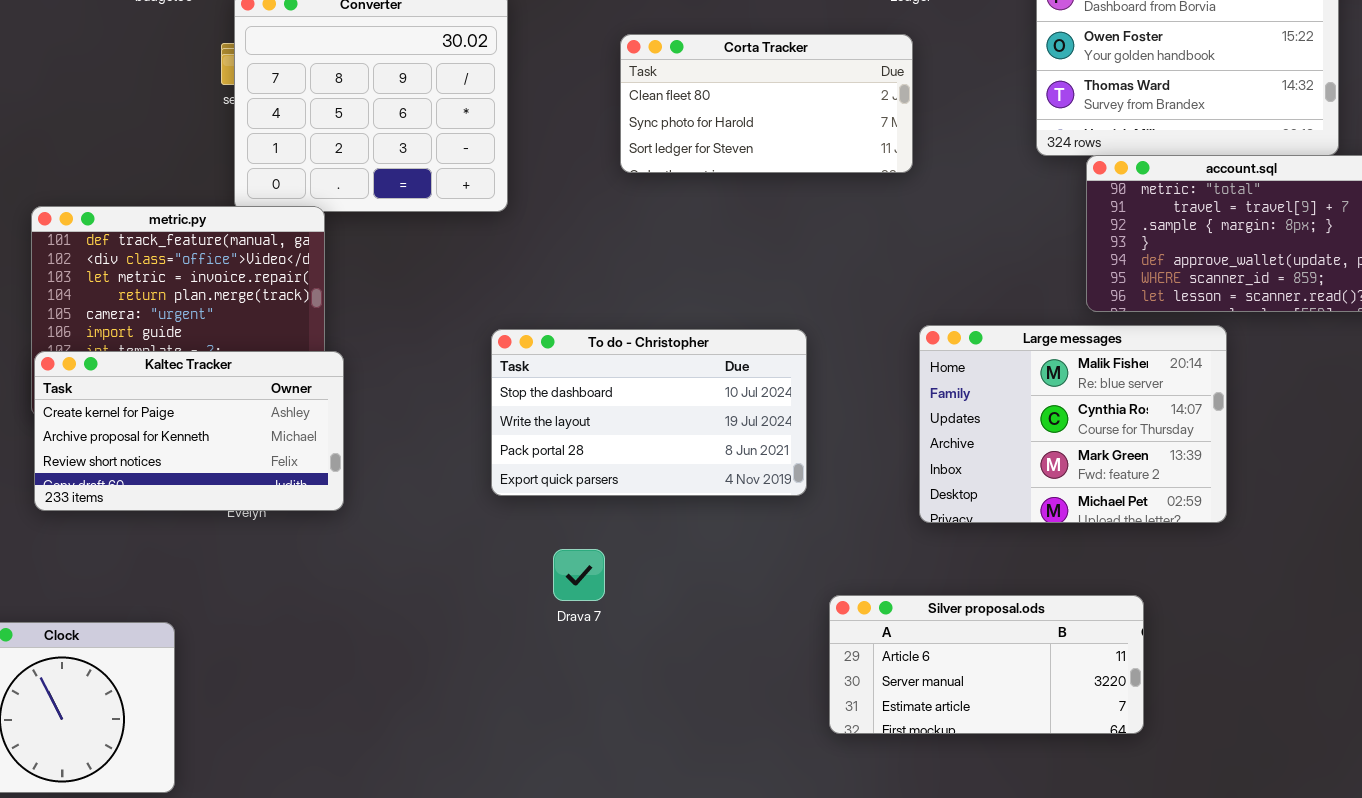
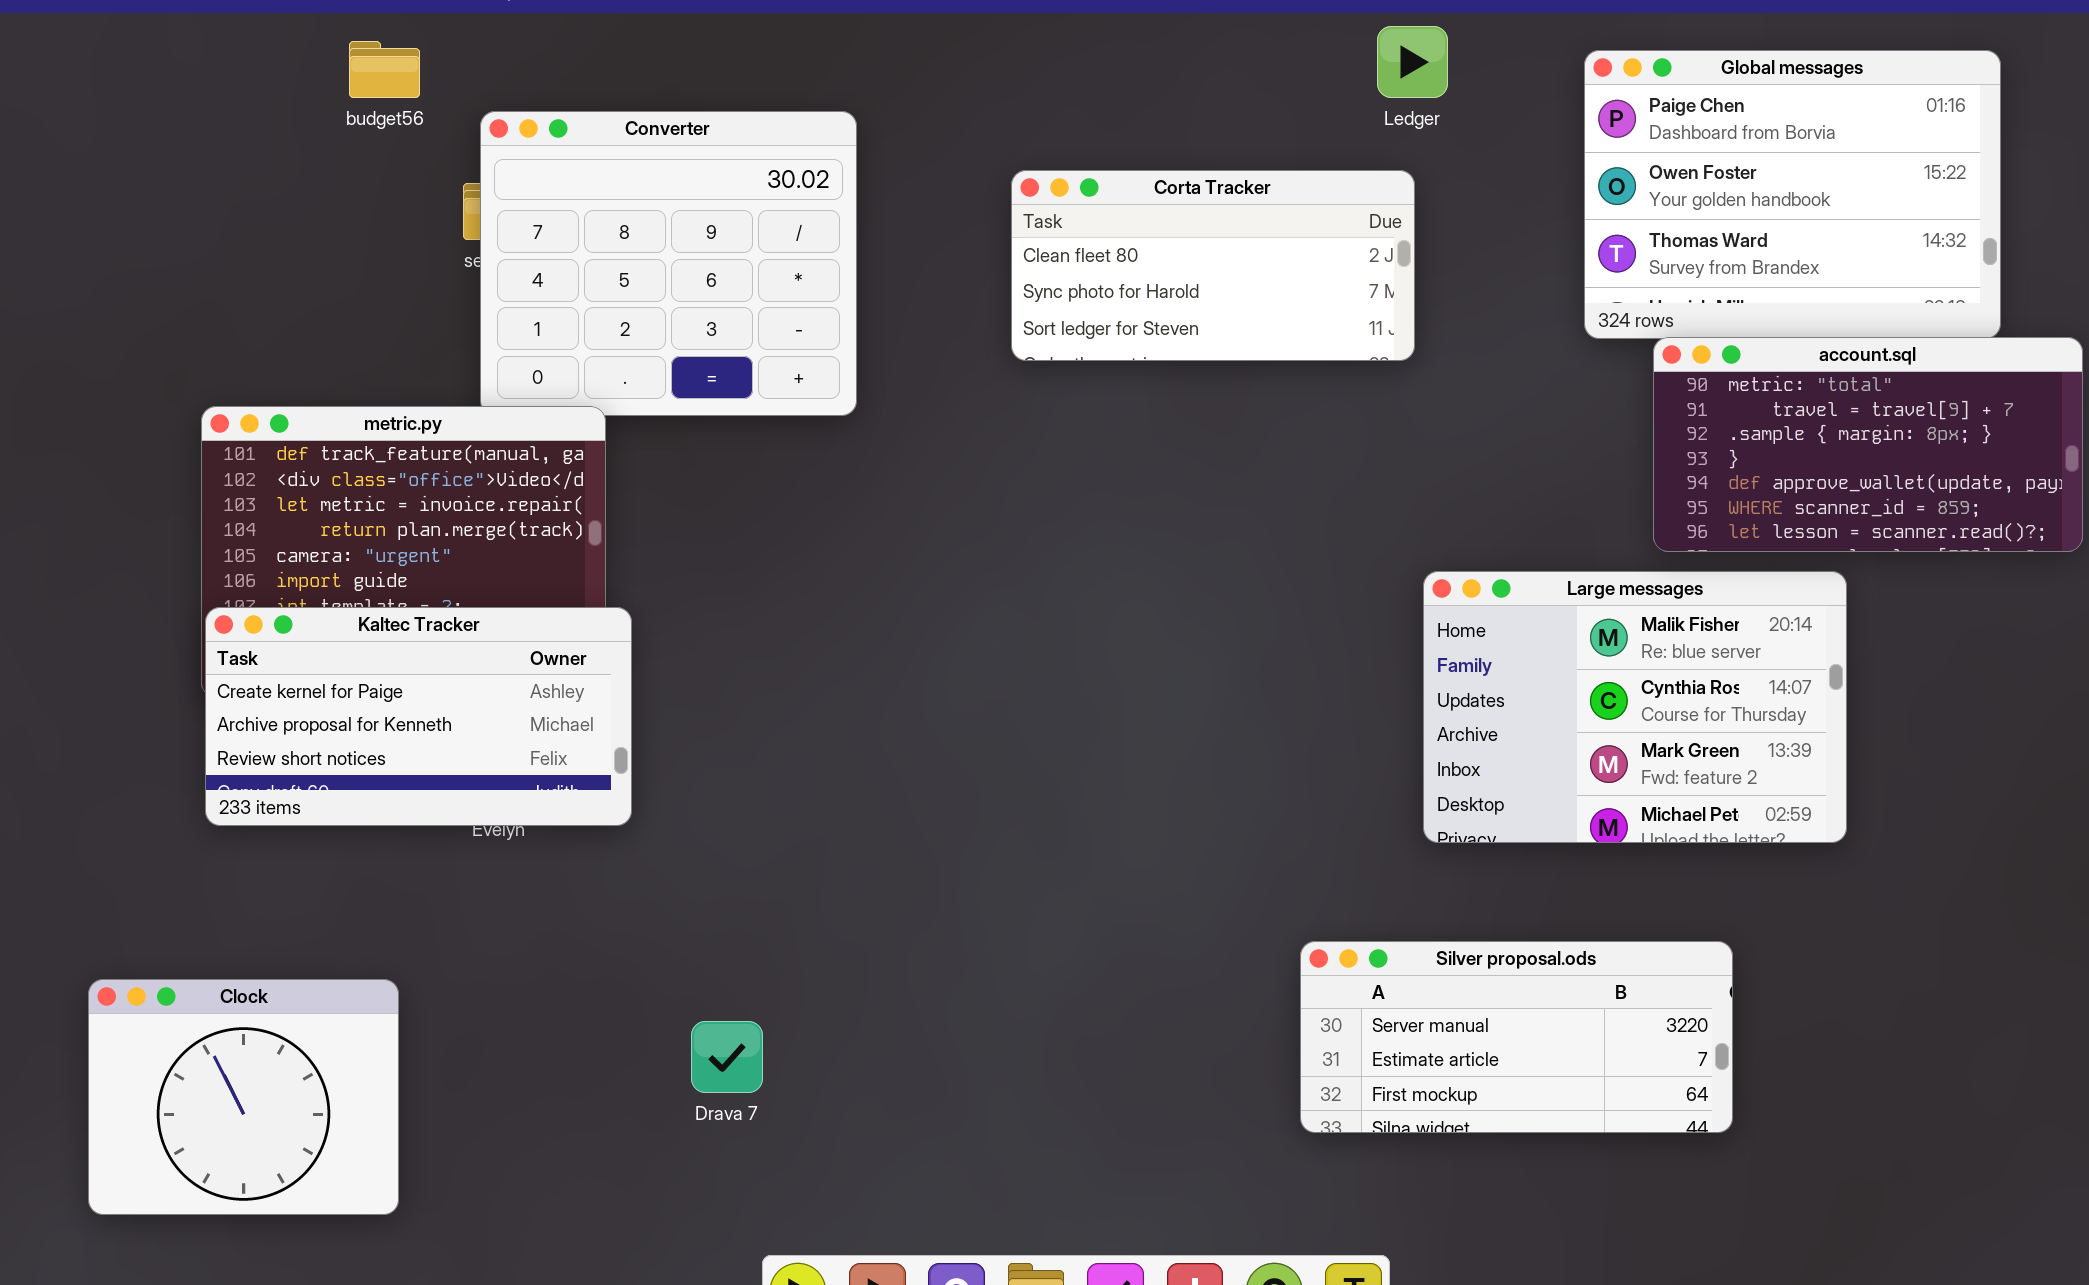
To do - Christopher: [491,329,807,496] -> none, closed
Drava 7: [553,549,605,601] -> [691,1021,763,1093], moved
Silver proposal.ods: [829,595,1144,734] -> [1300,941,1733,1133], scrolled down 1 row

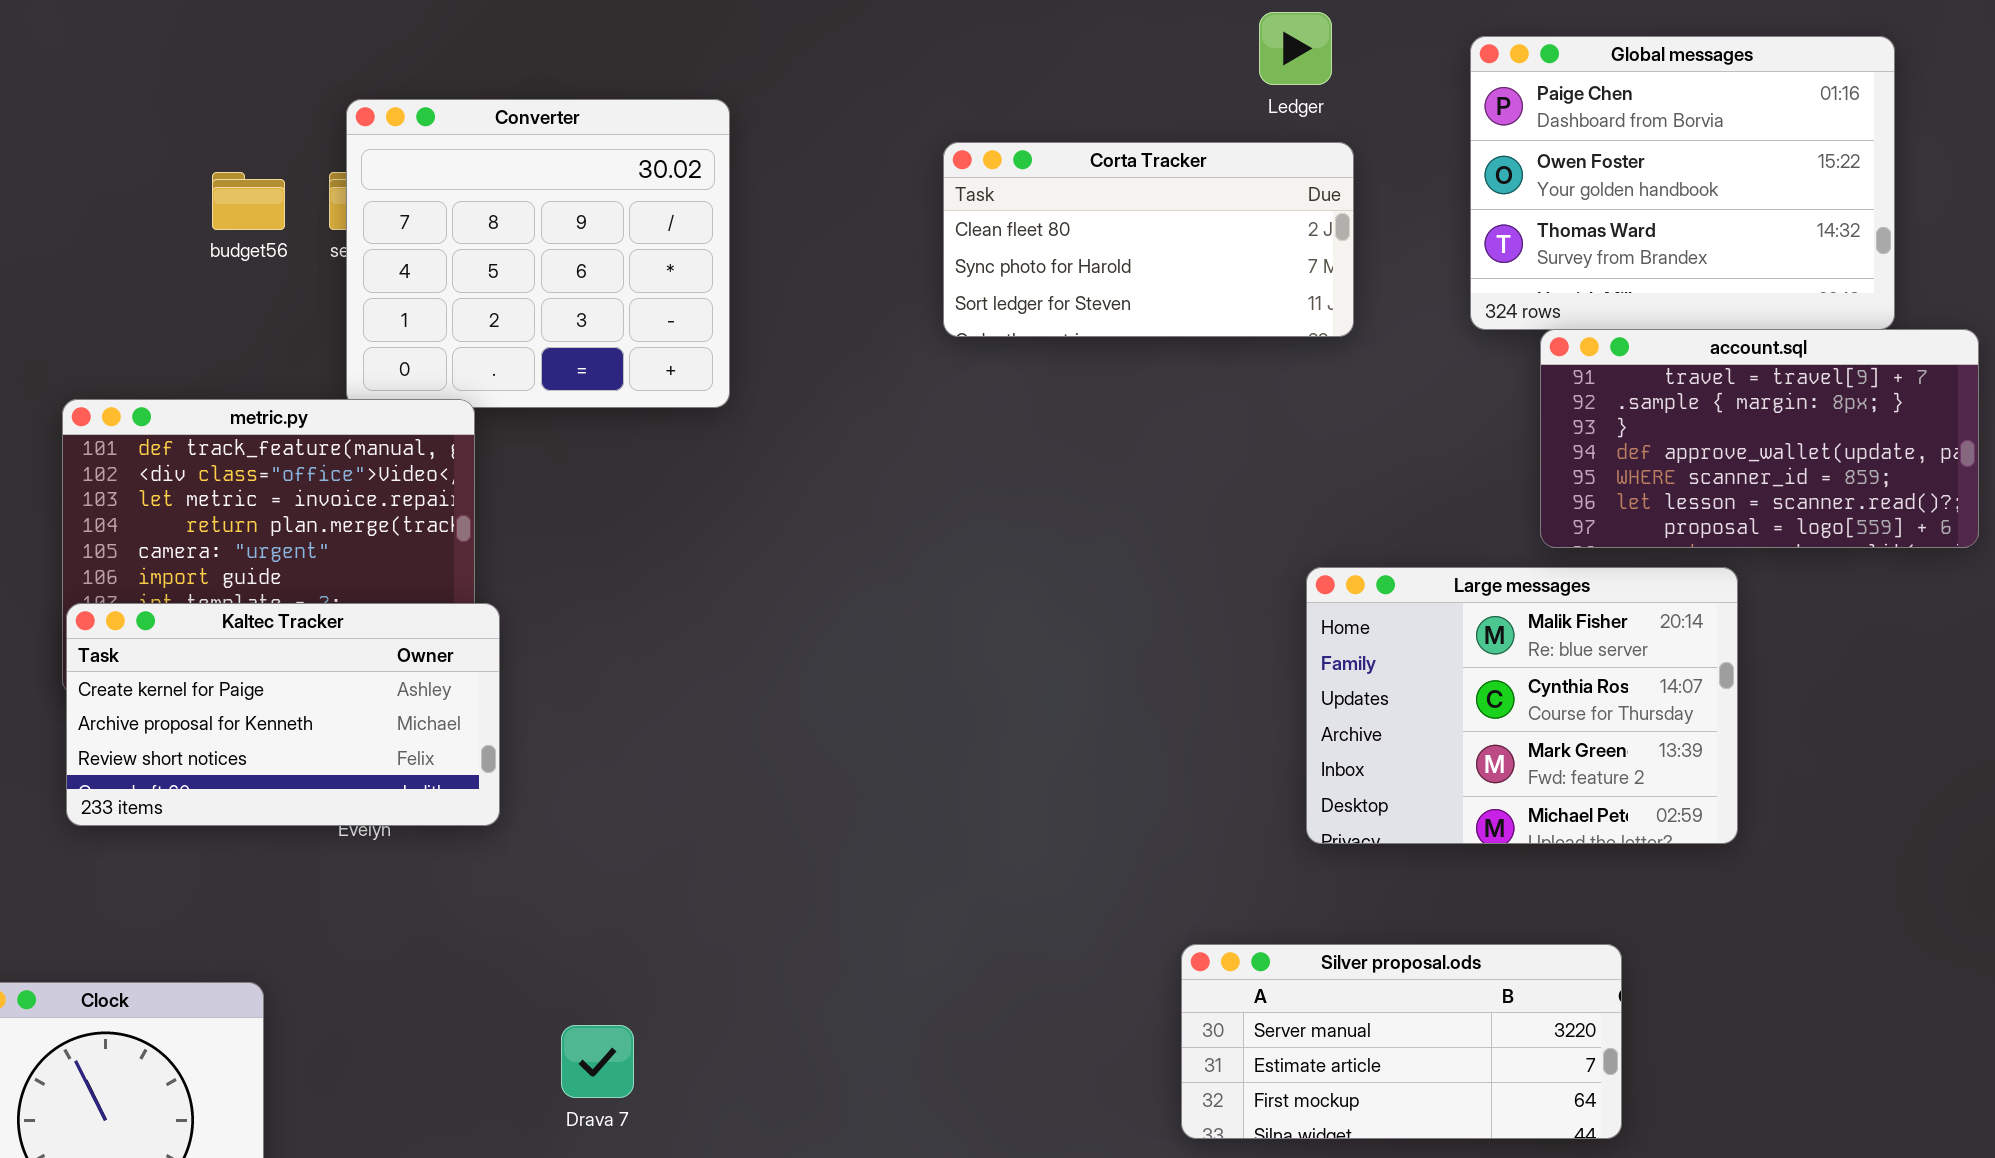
budget56: [349,41,420,98] -> [212,172,285,230], moved
Corta Tracker: [1011,170,1415,361] -> [943,142,1354,337], moved
account.sql: [1653,337,2083,552] -> [1540,329,1979,548], scrolled down 1 row

